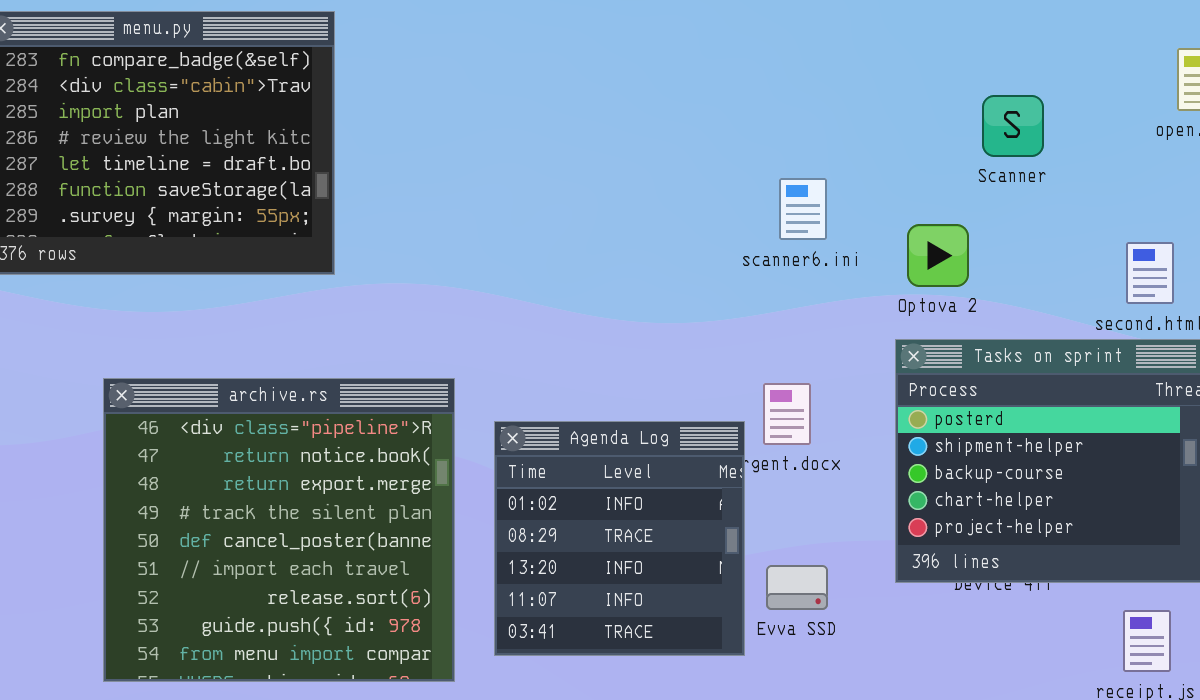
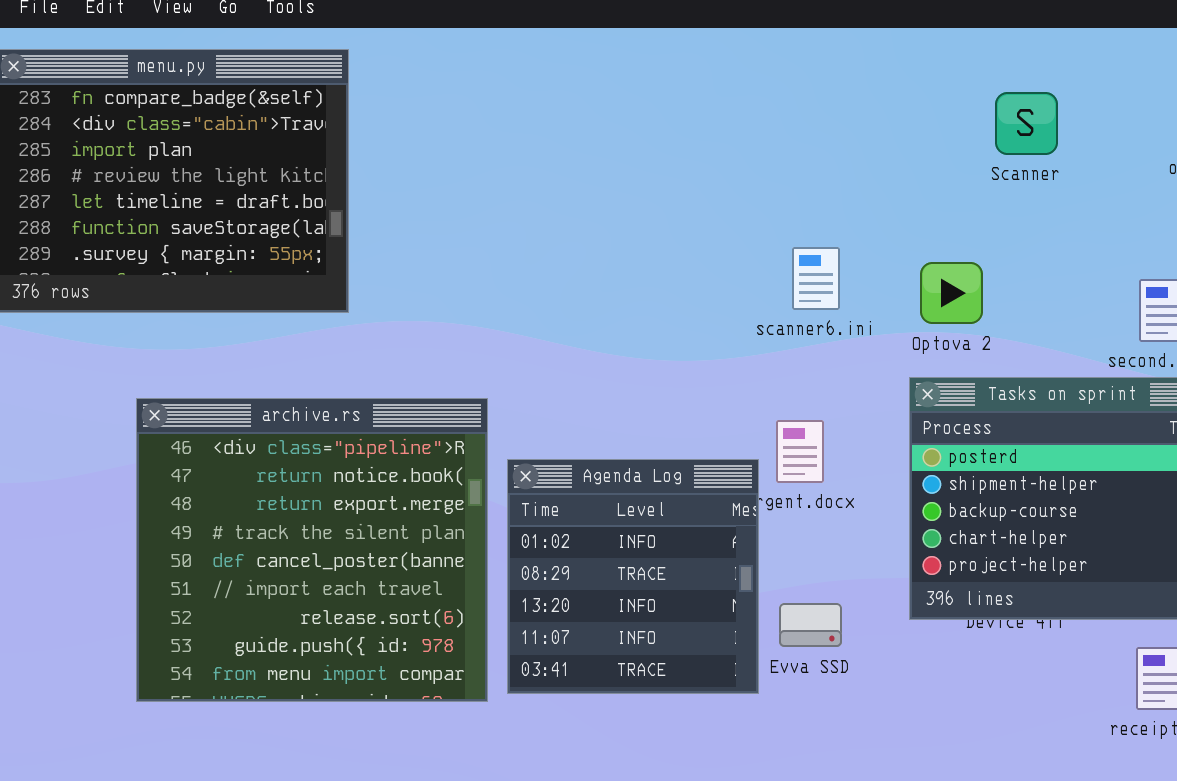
Scanner: [982,95,1044,157] -> [995,92,1058,155], moved
scanner6.ini: [779,178,827,240] -> [792,247,840,310], moved
archive.rs: [103,378,455,682] -> [136,398,488,702], moved

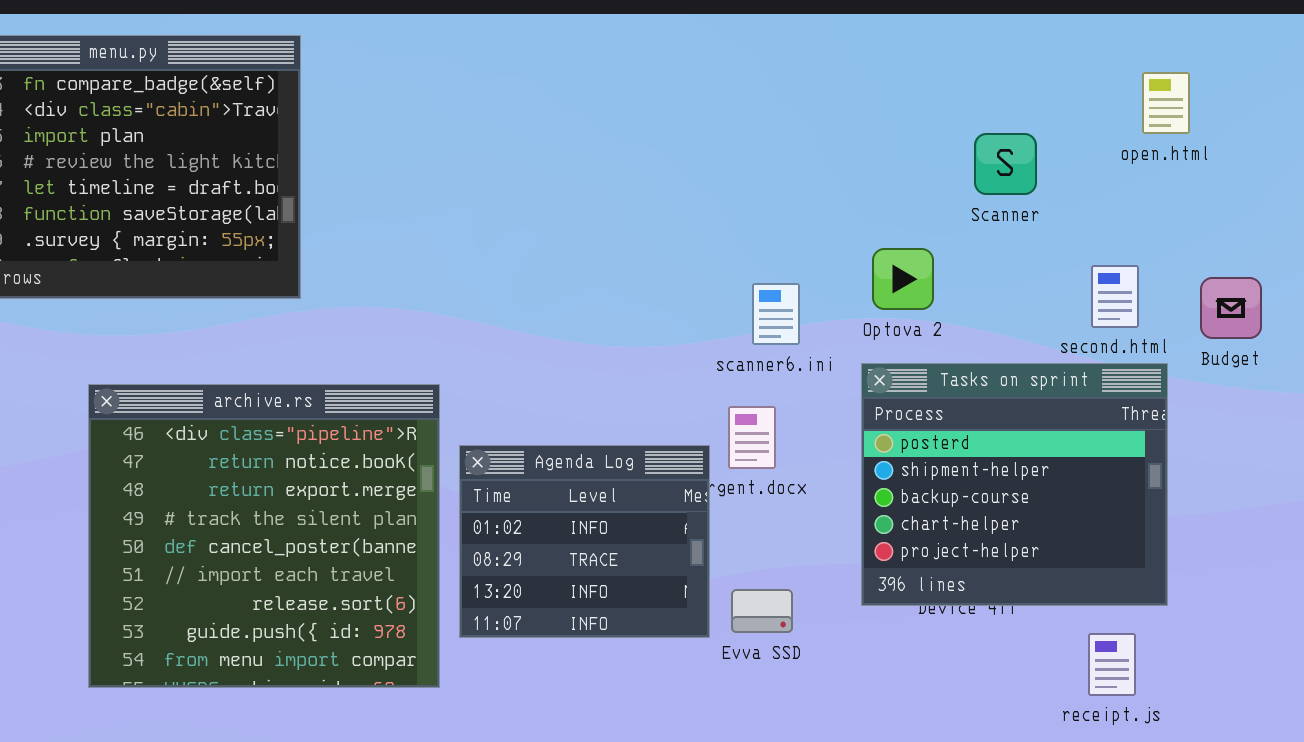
Scanner: [995,92,1058,155] -> [974,133,1037,195], moved
scanner6.ini: [792,247,840,310] -> [752,283,800,345], moved
Agenda Log: [507,459,759,694] -> [459,445,710,638], resized

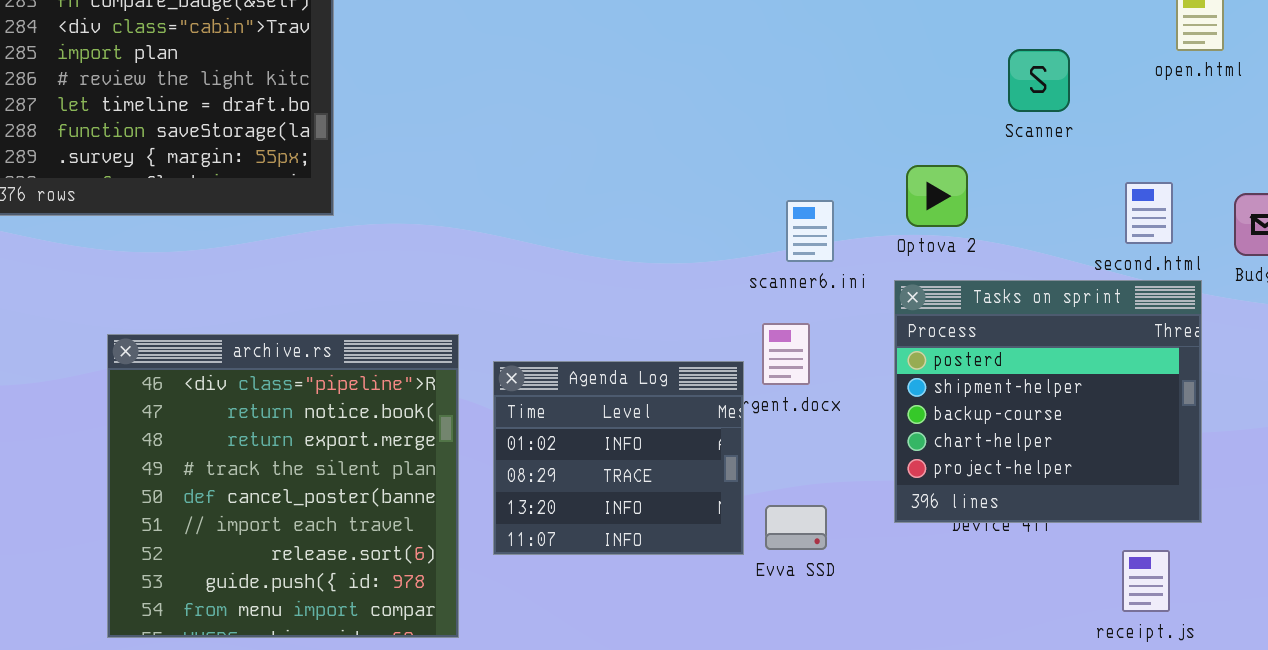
archive.rs: [88,384,440,688] -> [107,334,459,638], moved

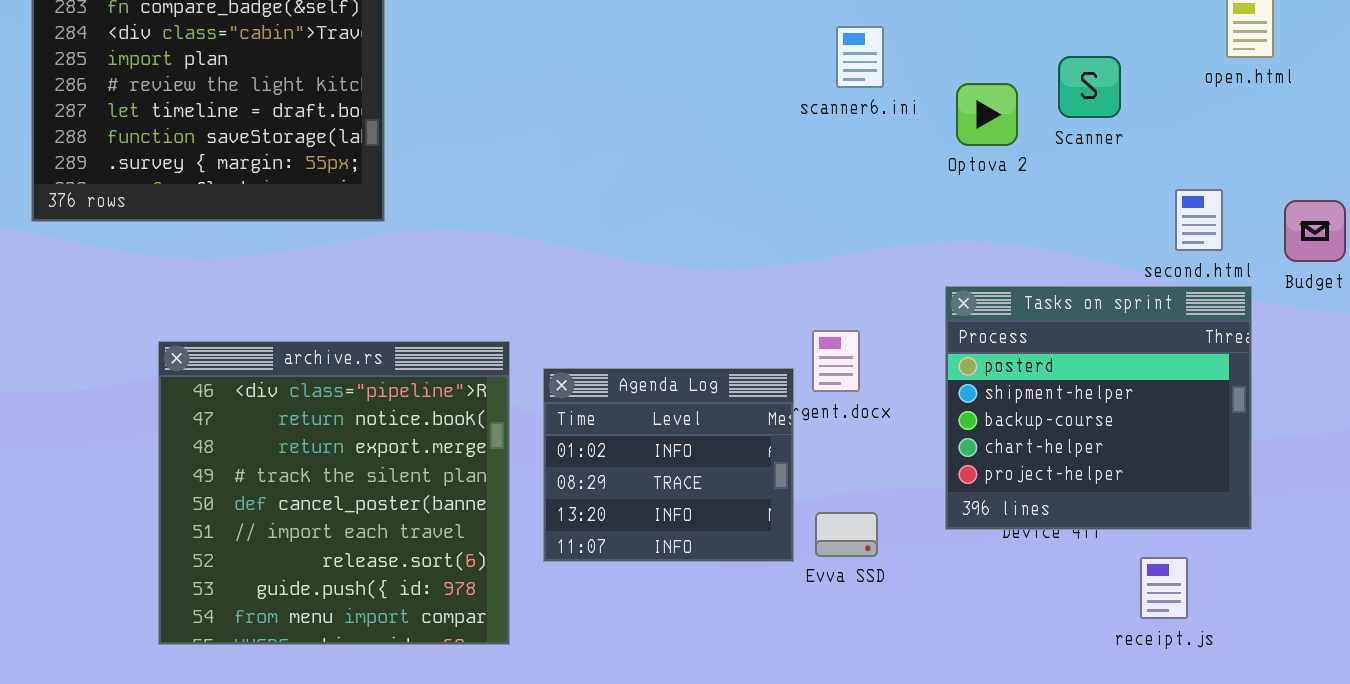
Optova 2: [906,165,968,227] -> [956,83,1018,146], moved
scanner6.ini: [786,200,834,262] -> [836,26,884,88], moved
receipt.js: [1122,550,1170,612] -> [1140,557,1188,619], moved

